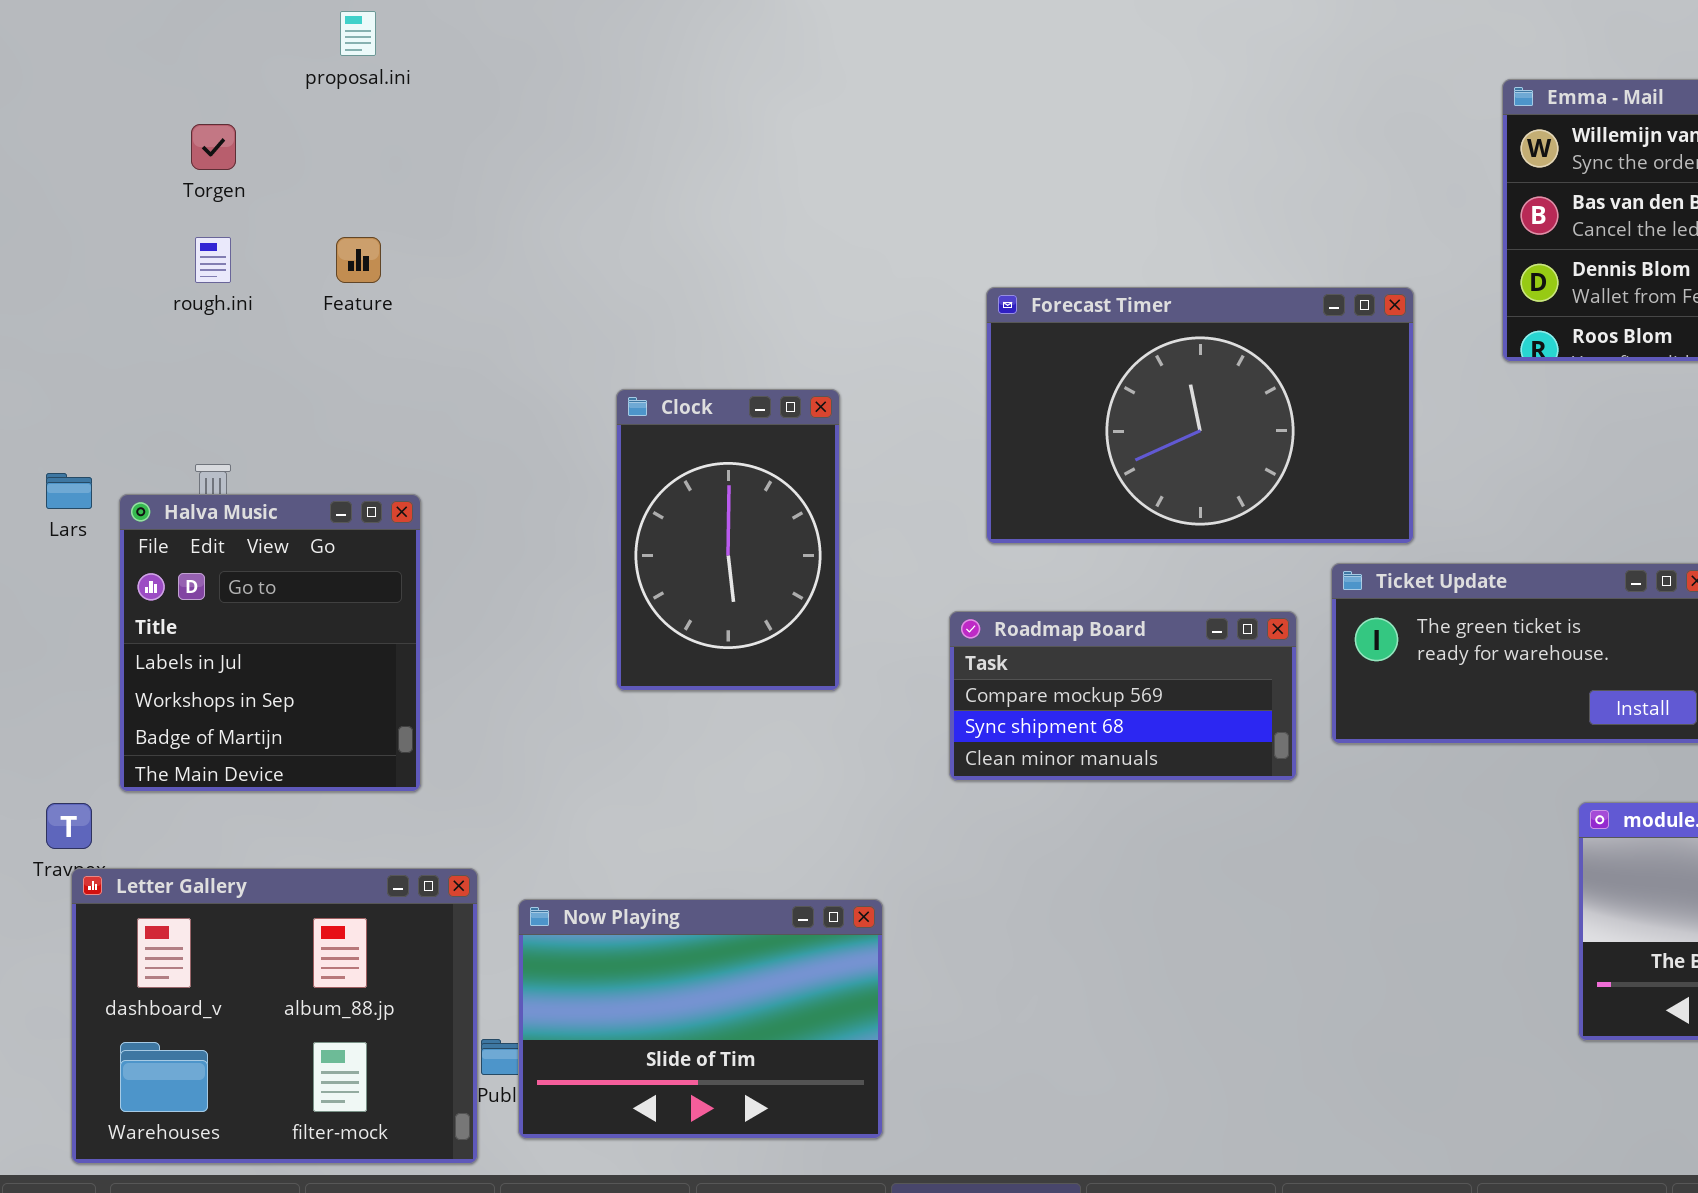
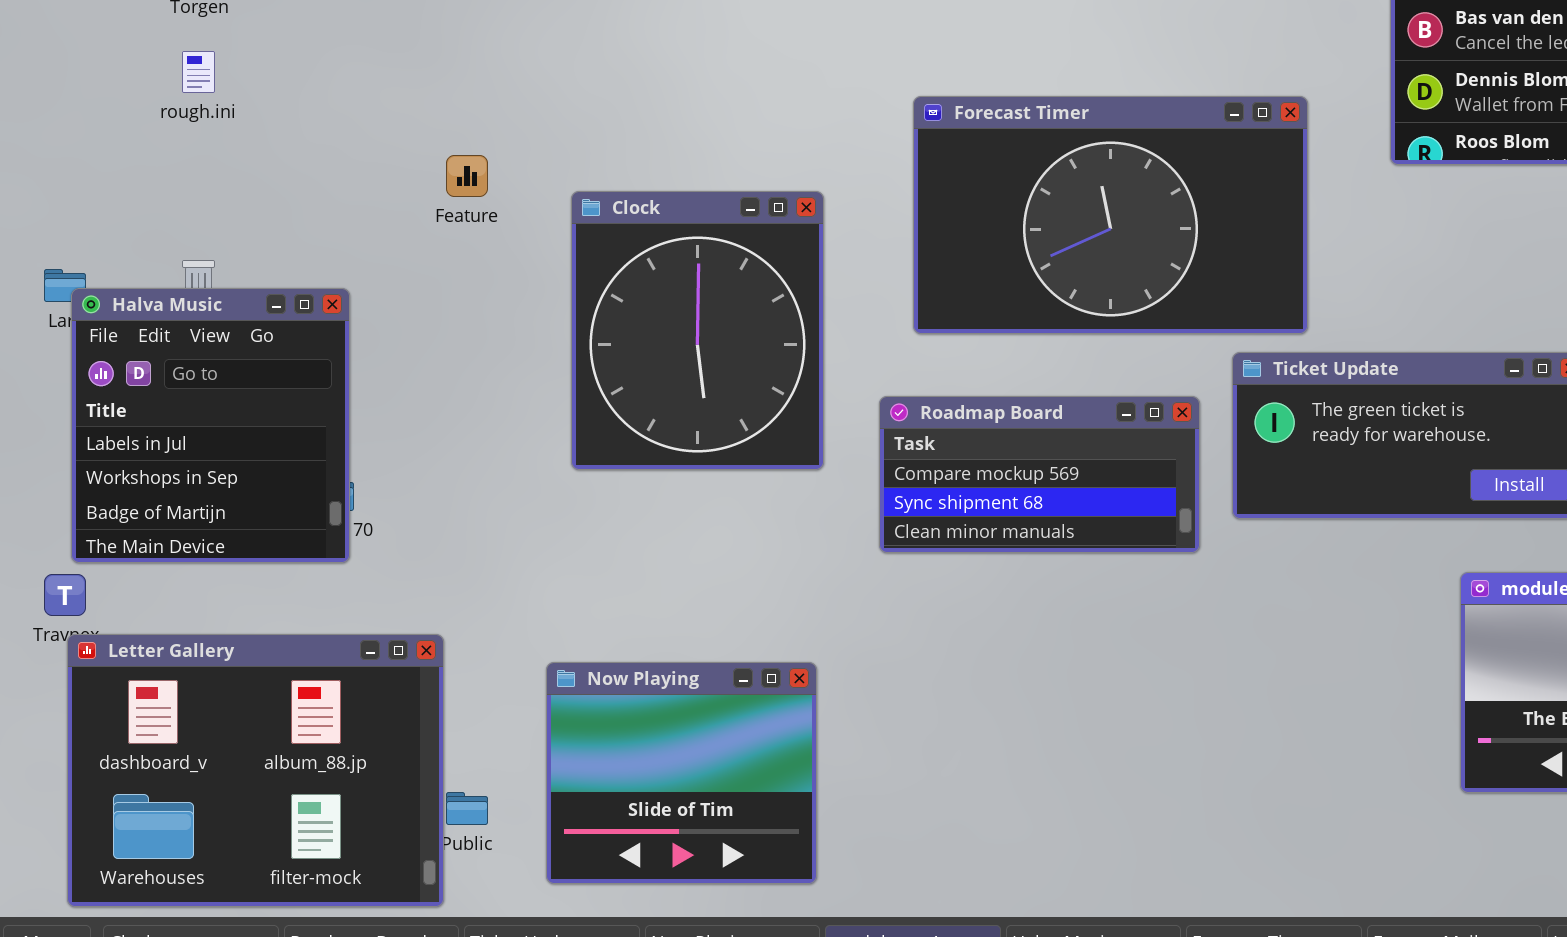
Feature: [336,237,381,283] -> [446,155,488,197], moved
Clock: [616,389,840,691] -> [571,191,824,470], resized
Halva Music: [119,494,421,792] -> [71,288,350,563], moved
Now Playing: [518,899,883,1139] -> [546,662,817,884], resized

